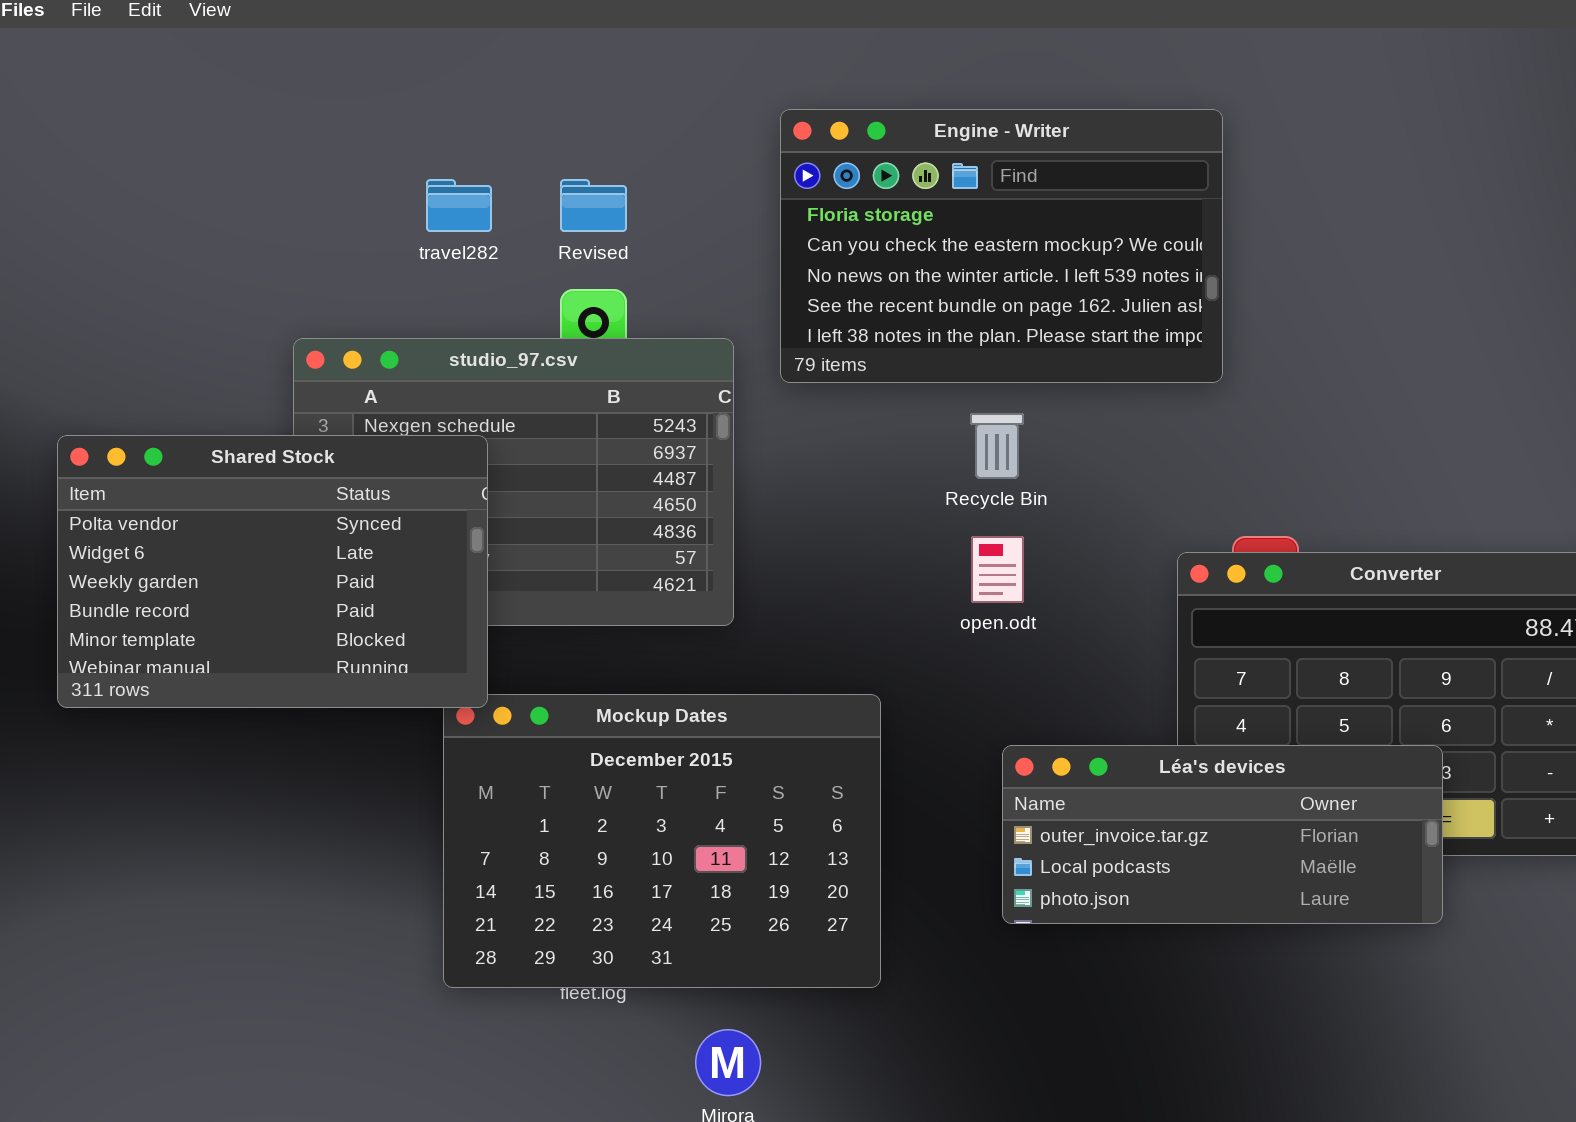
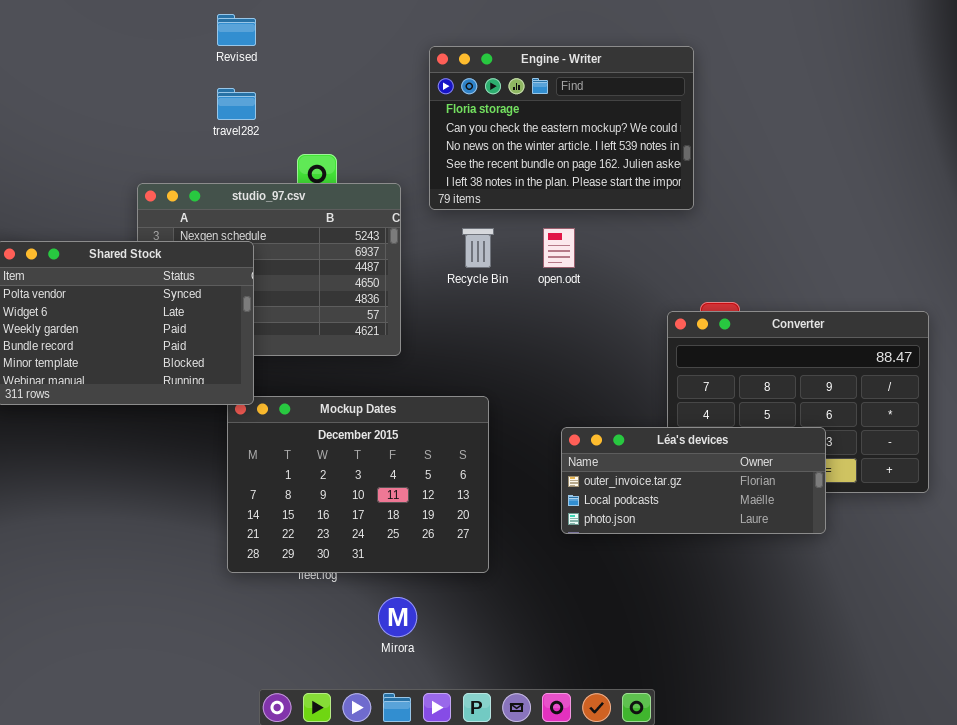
Revised: [560,179,627,232] -> [217,14,256,46], moved
Recycle Bin: [970,413,1024,479] -> [462,228,494,268], moved
open.odt: [971,536,1024,603] -> [543,228,575,268], moved

